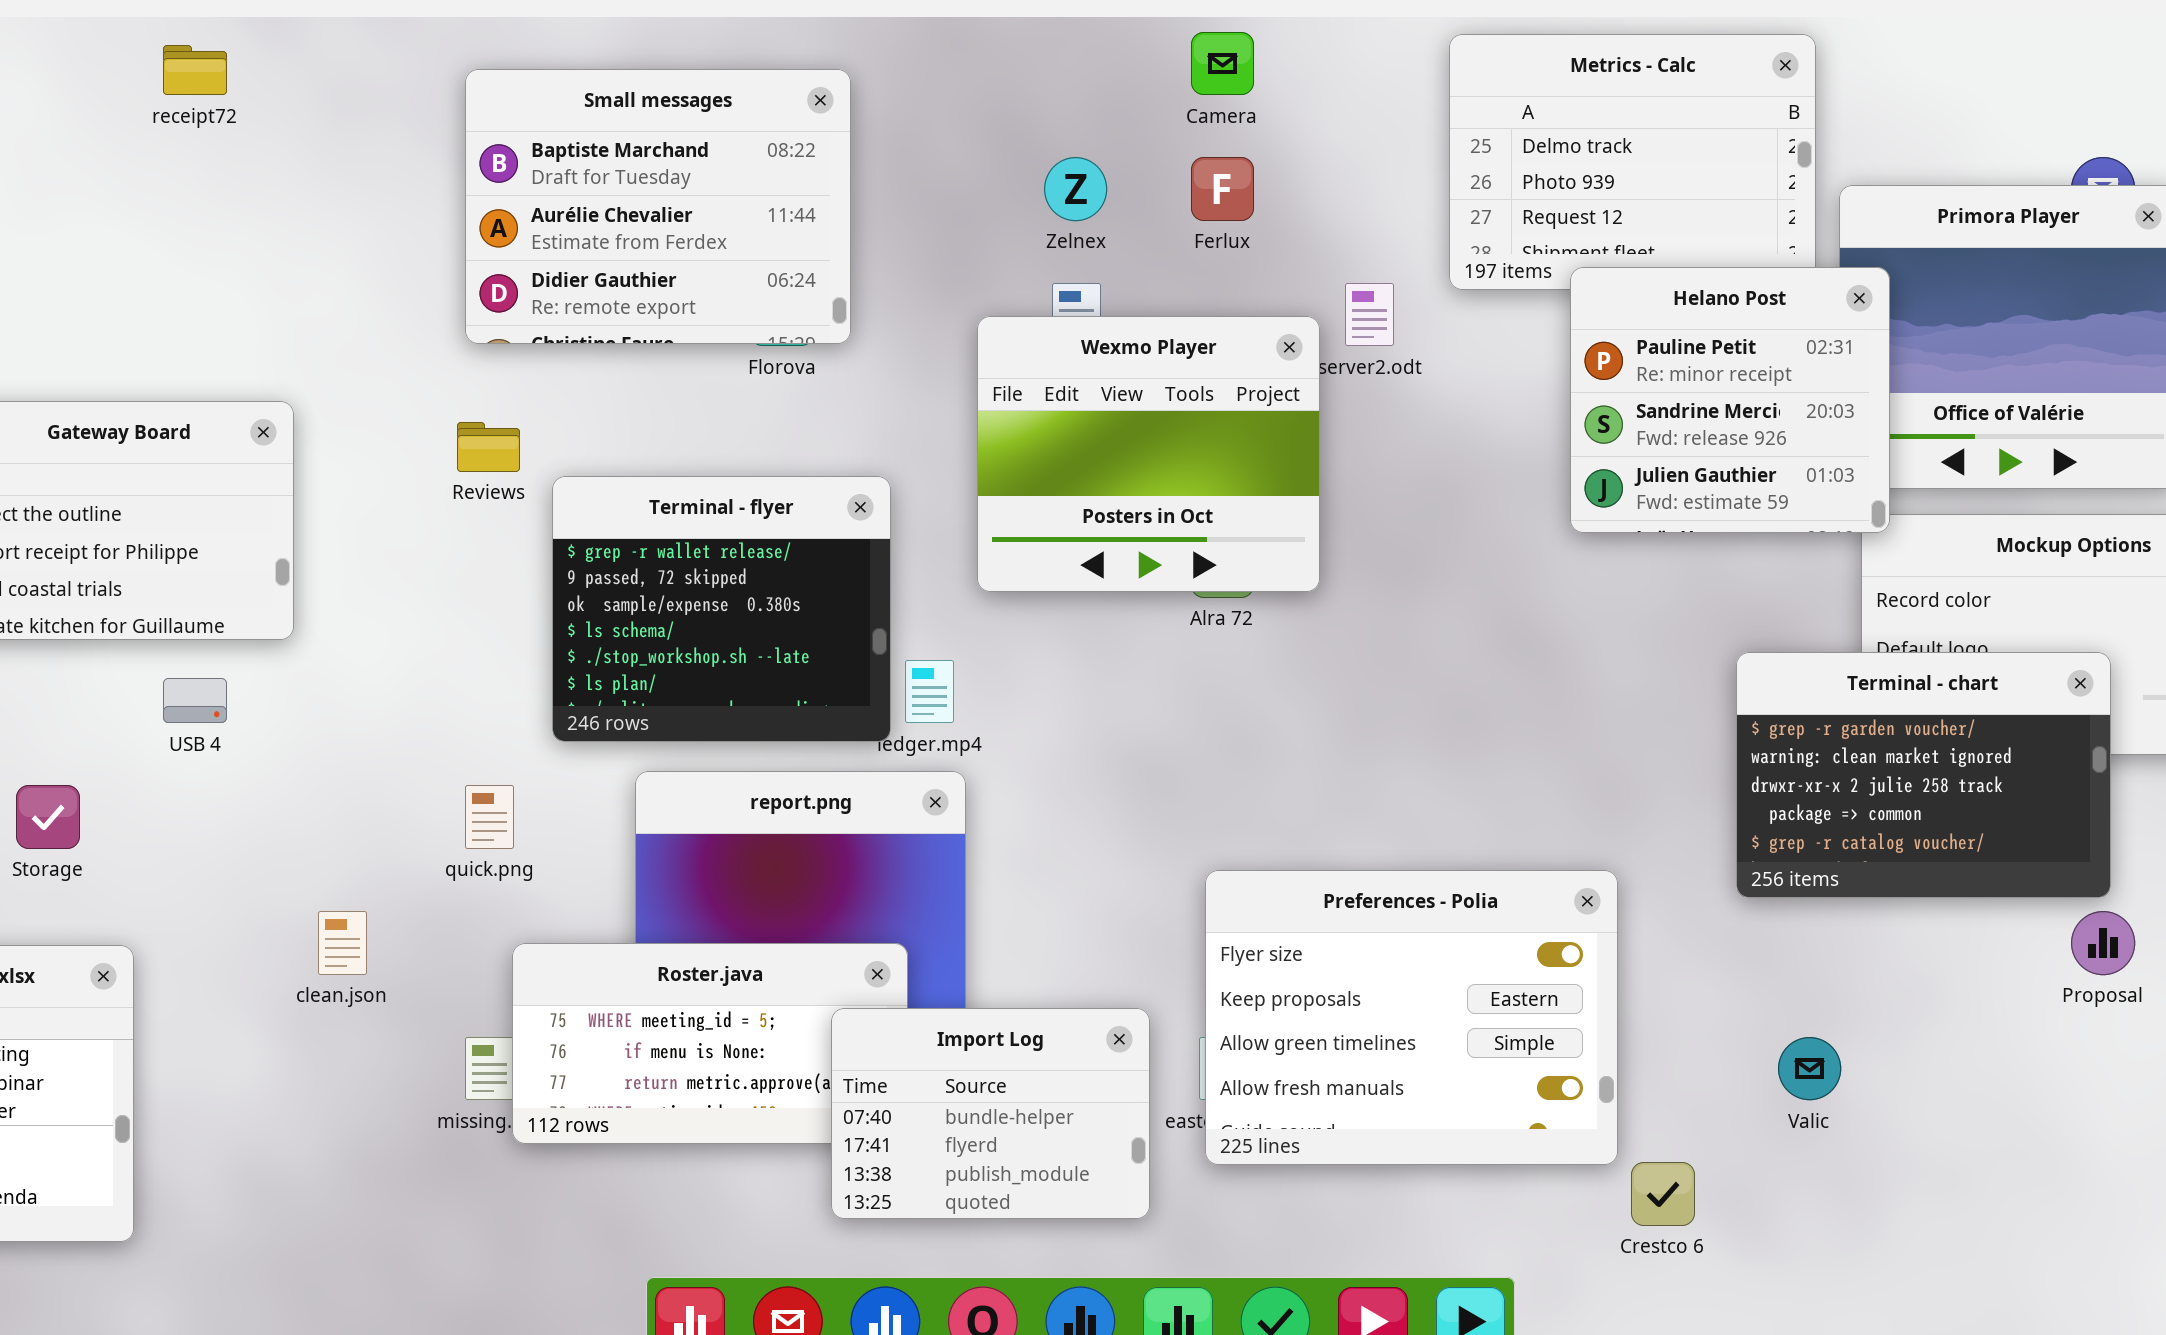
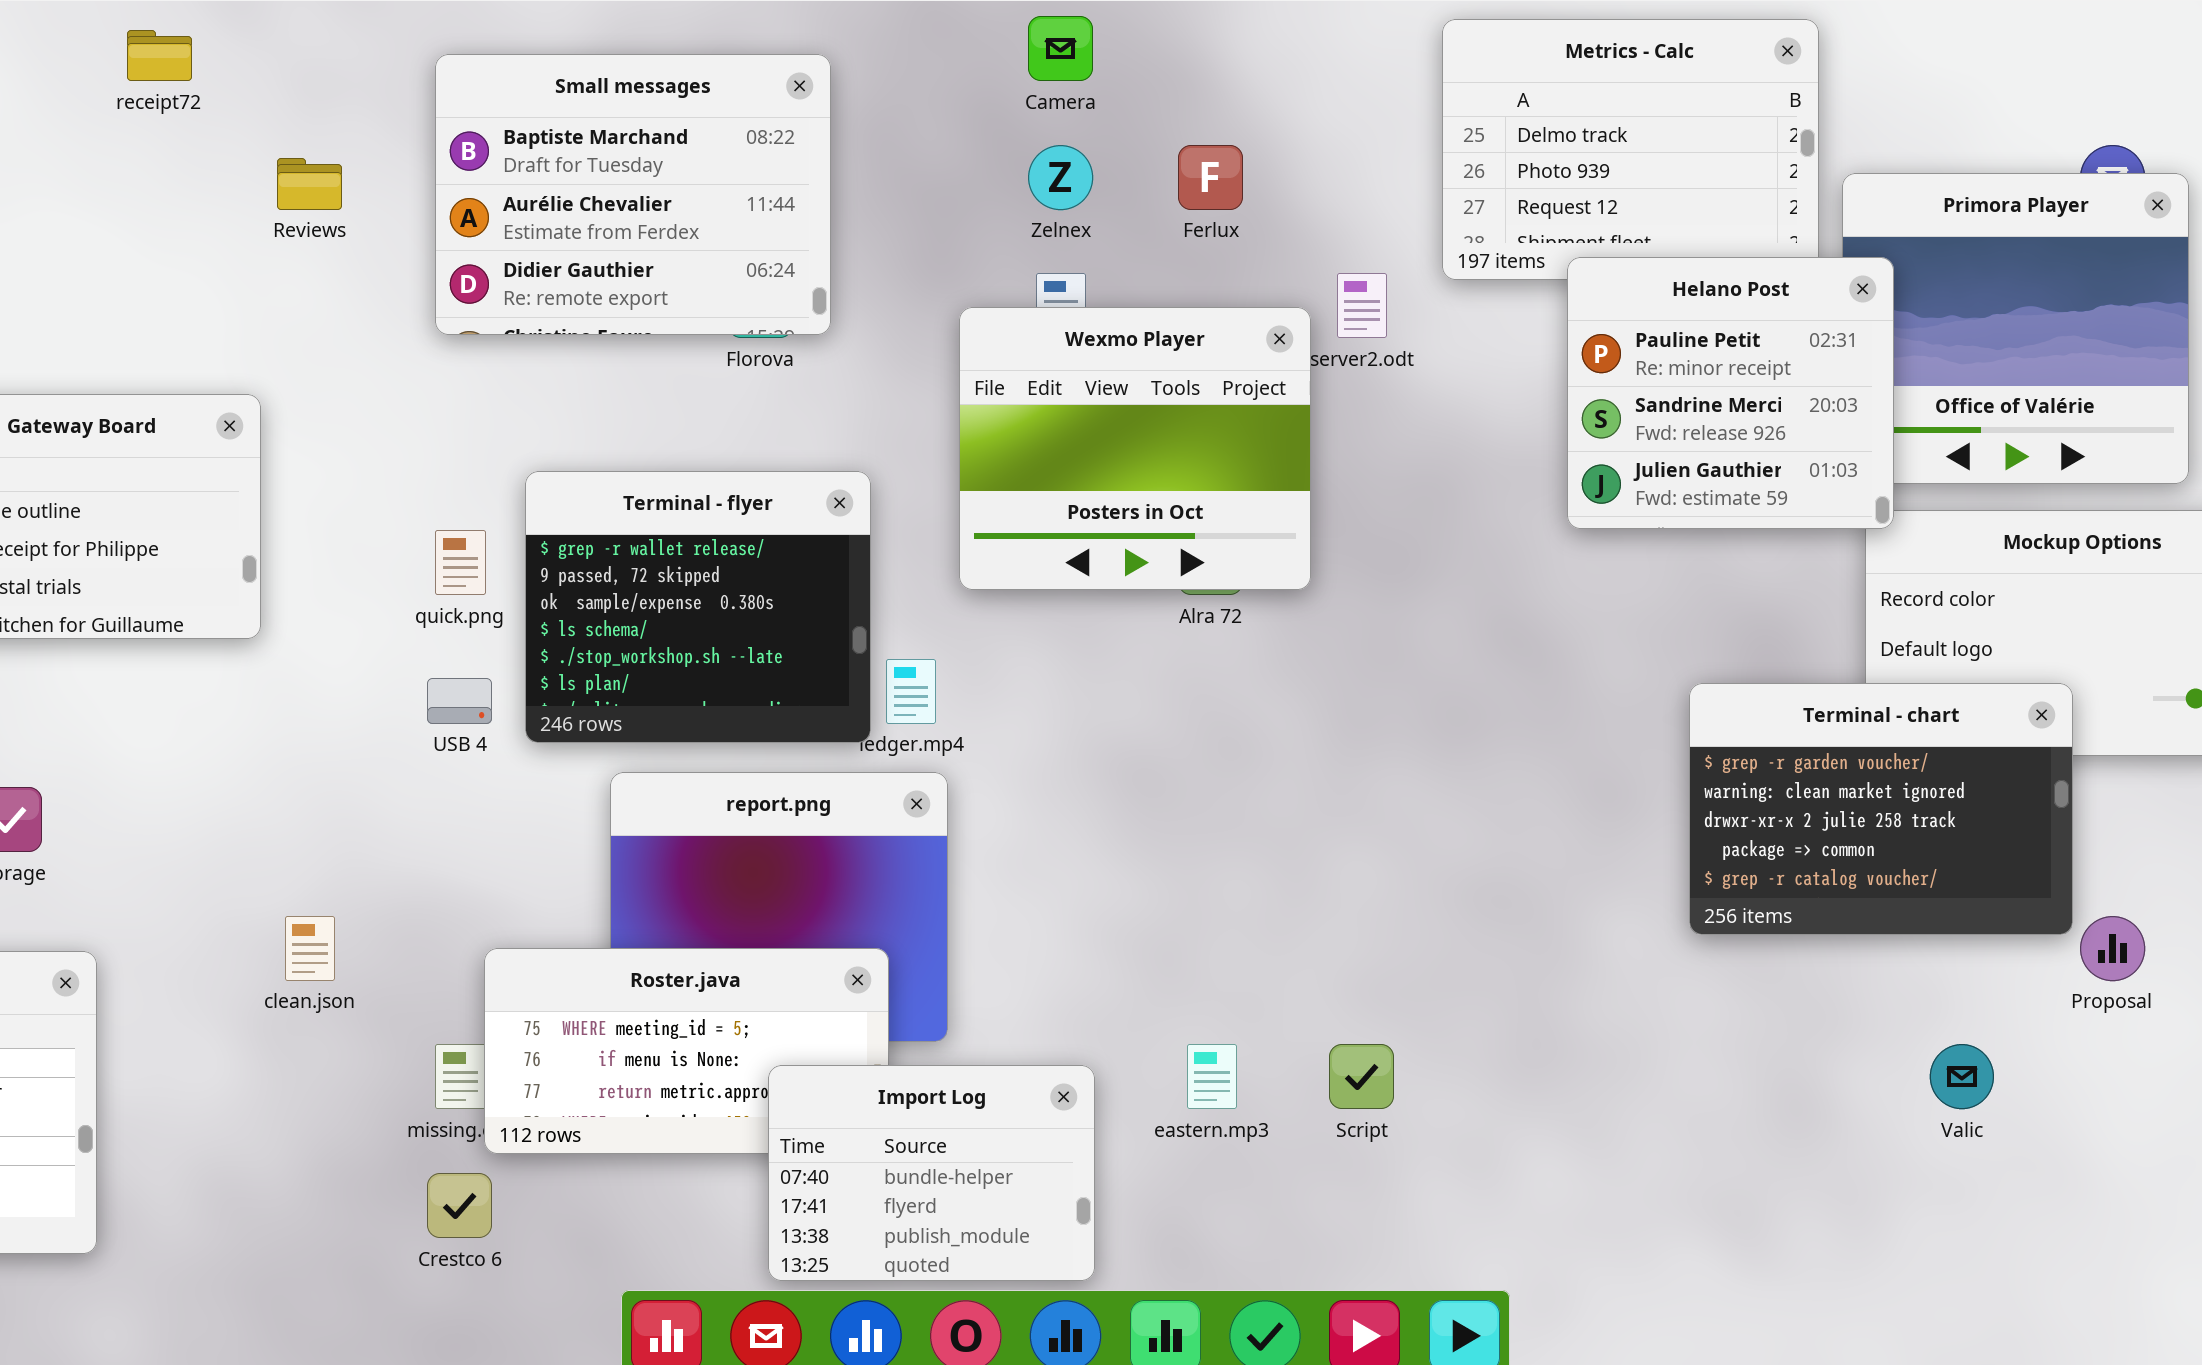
Camera: [1191,32,1254,95] -> [1028,16,1093,81], moved
Reviews: [457,422,520,472] -> [277,158,342,210], moved
Terminal - chart: [1736,652,2111,898] -> [1689,683,2073,935], moved
USB 4: [163,678,227,723] -> [427,678,492,724], moved
quick.png: [465,785,514,849] -> [435,530,486,595], moved
Preferences - Polia: [1205,870,1618,1165] -> none, closed
Import Log: [831,1008,1150,1219] -> [768,1065,1095,1281], moved
Valic: [1778,1037,1841,1100] -> [1930,1044,1994,1109], moved
Crestco 6: [1631,1162,1695,1226] -> [427,1173,492,1238], moved

